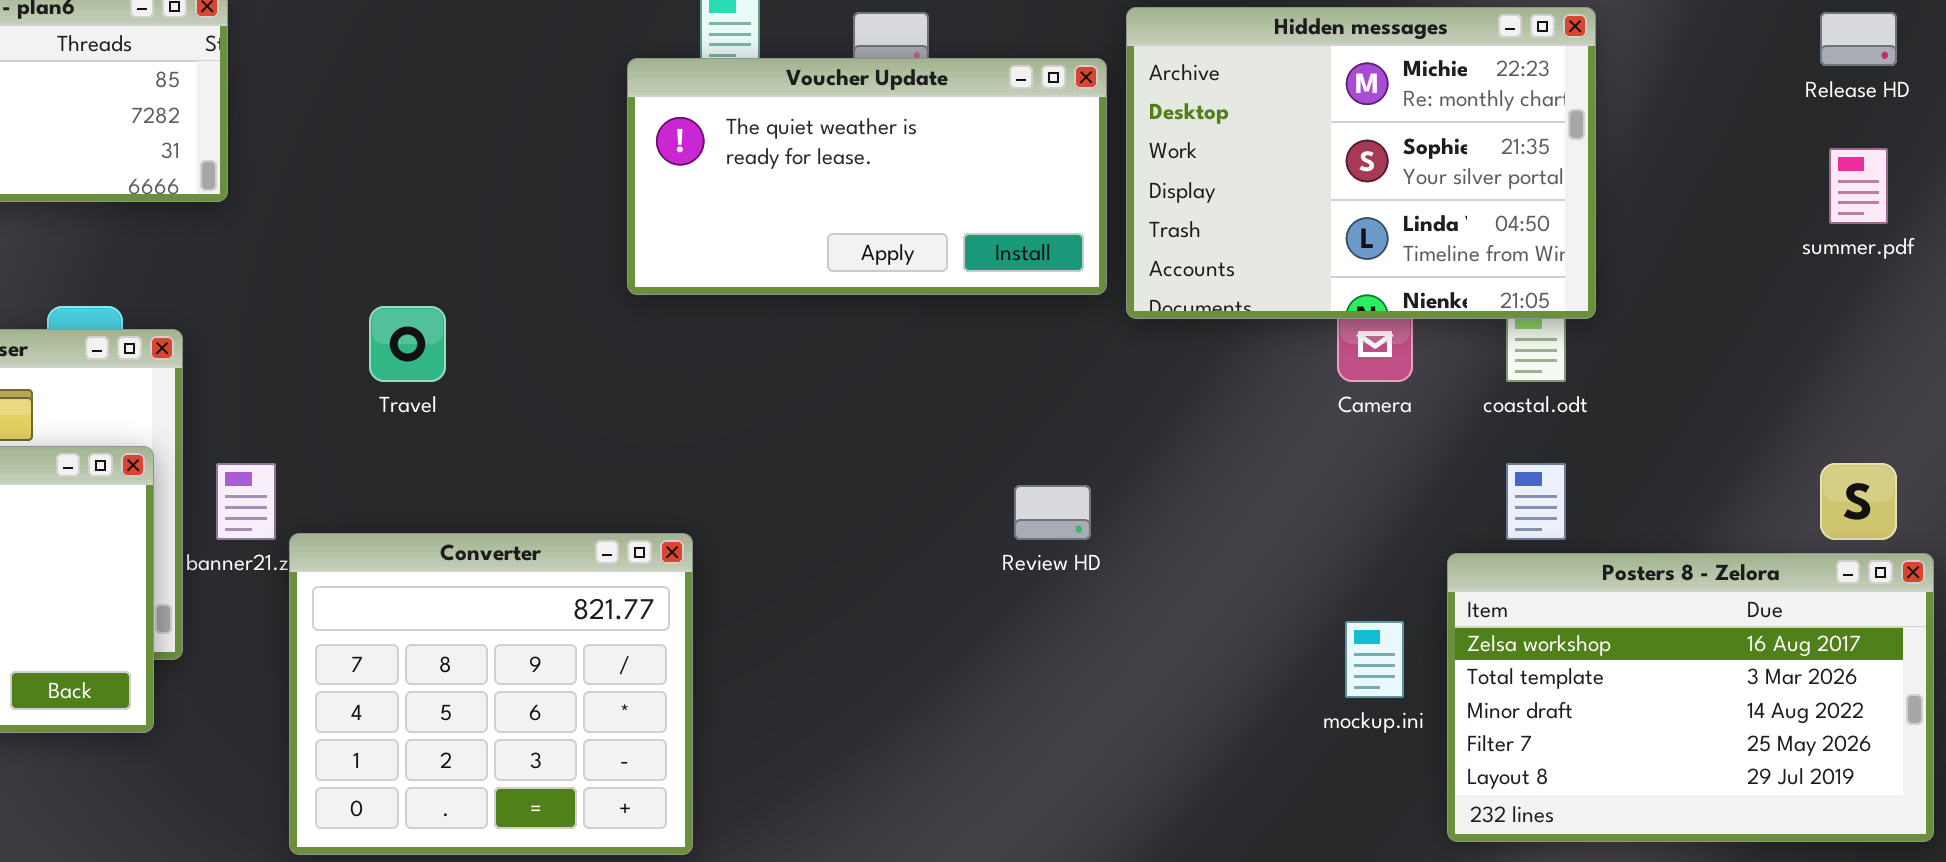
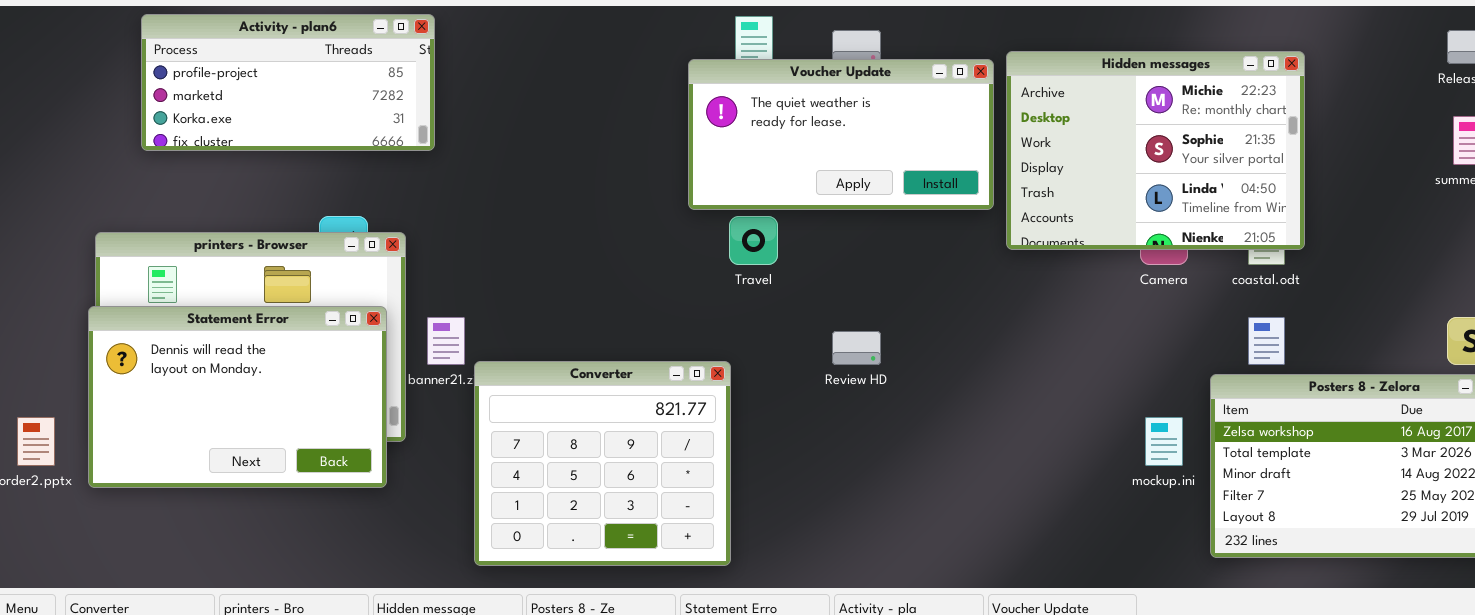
Hidden messages: [1126,7,1596,319] -> [1006,51,1305,250], moved
Travel: [369,306,446,382] -> [729,216,778,265], moved
Review HD: [1014,485,1091,540] -> [832,331,881,365], moved

